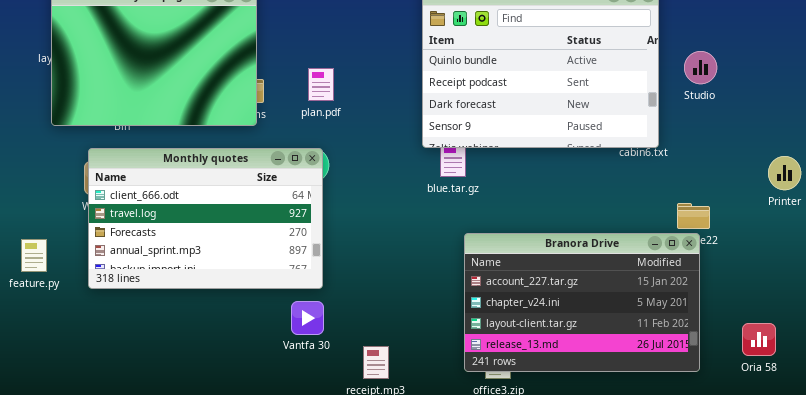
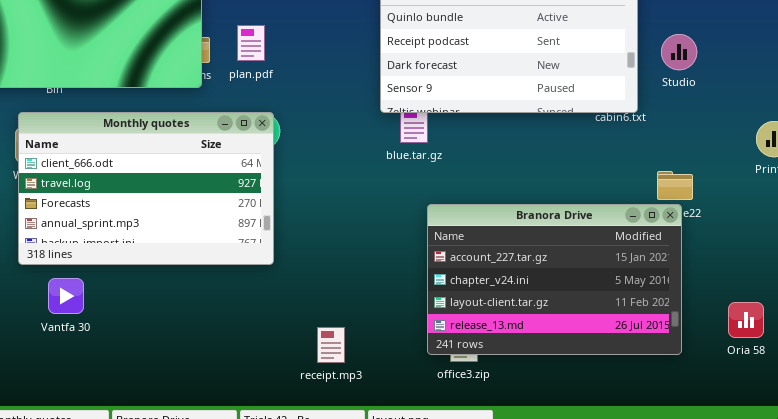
Studio: [684,51,717,84] -> [661,34,697,70], moved
plan.pdf: [308,68,334,101] -> [237,25,265,61], moved
Vantfa 30: [291,301,324,335] -> [48,278,84,314], moved

